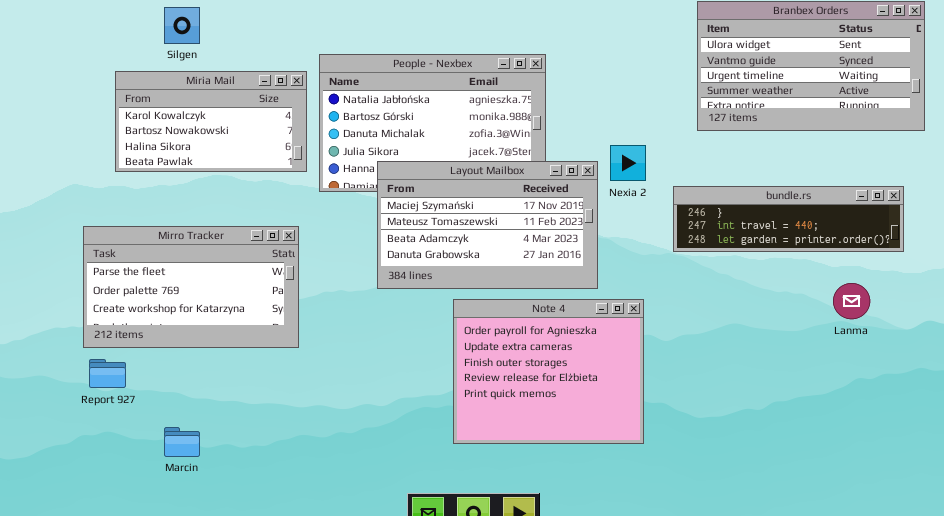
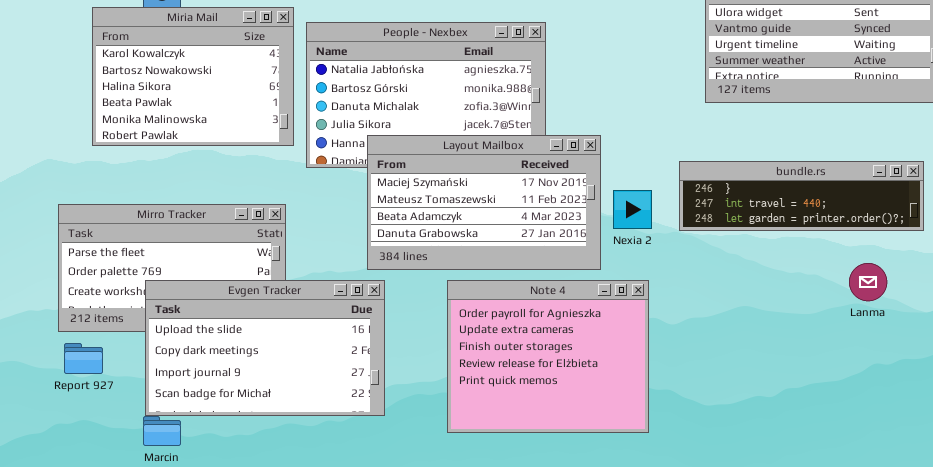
Miria Mail: [115,71,307,172] -> [92,7,294,146], resized
Nexia 2: [610,145,646,181] -> [613,190,652,229], moved
Evgen Tracker: none -> [145,280,385,416], opened

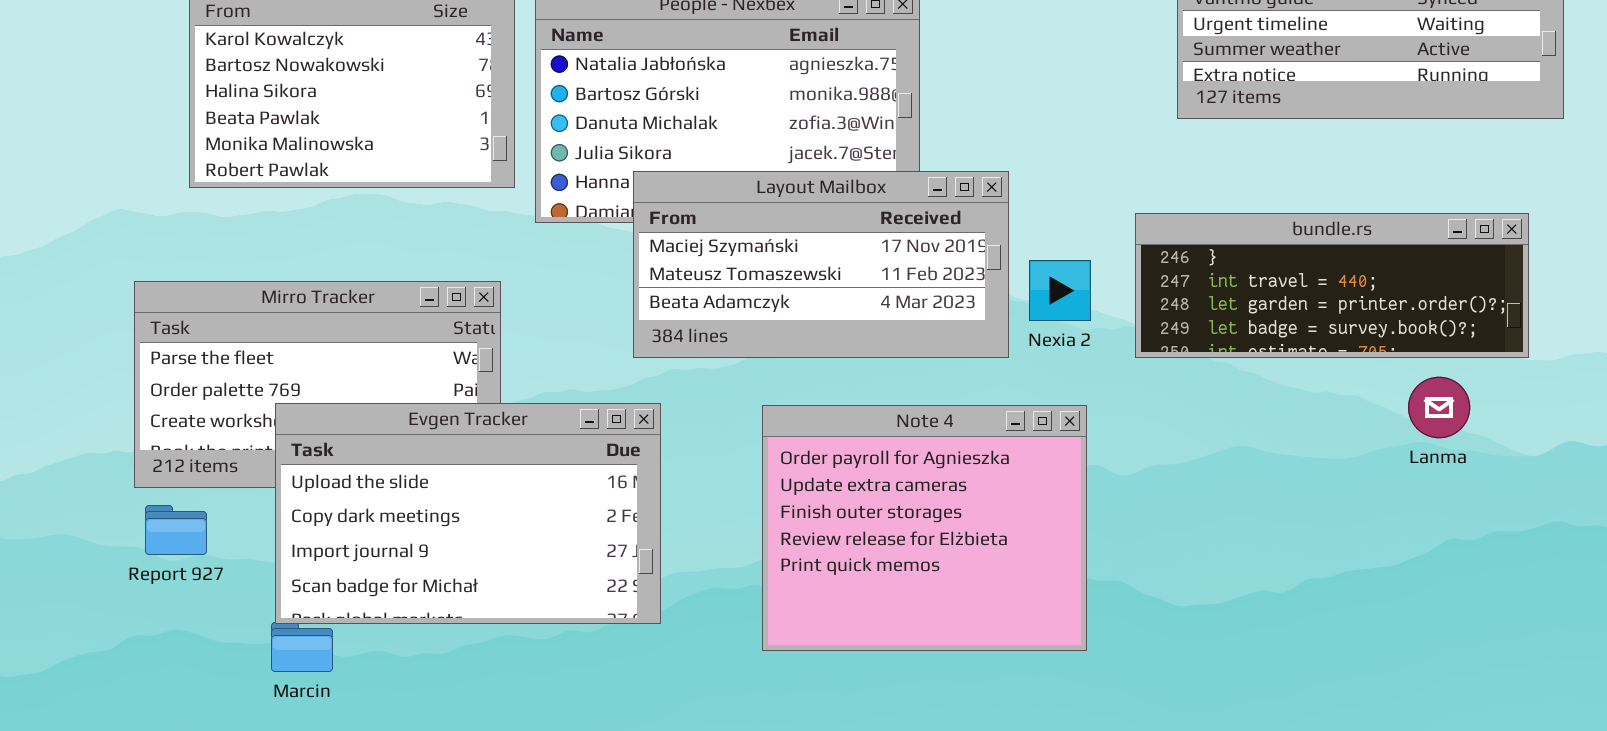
Layout Mailbox: [367,135,601,270] -> [633,171,1009,358], resized
bundle.rs: [679,161,924,231] -> [1135,213,1529,358], resized

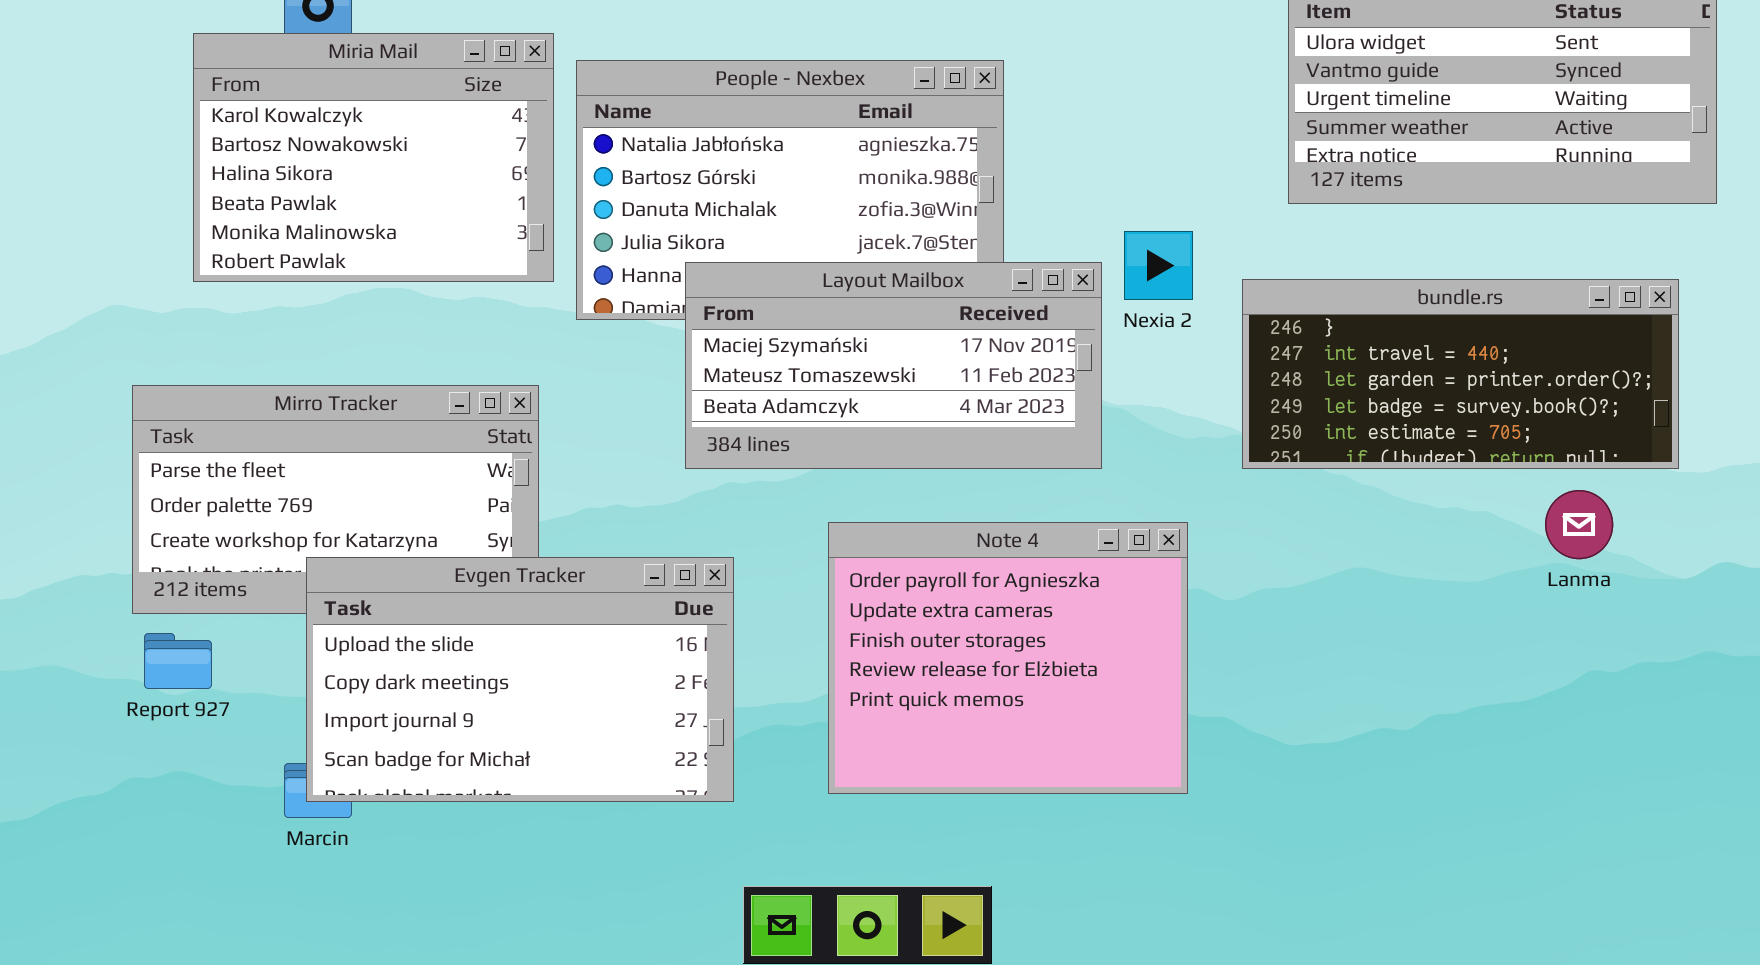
bundle.rs: [1135,213,1529,358] -> [1242,279,1679,469], resized
Nexia 2: [1029,260,1091,321] -> [1124,231,1193,300], moved
Evgen Tracker: [275,403,661,624] -> [306,557,734,802], moved

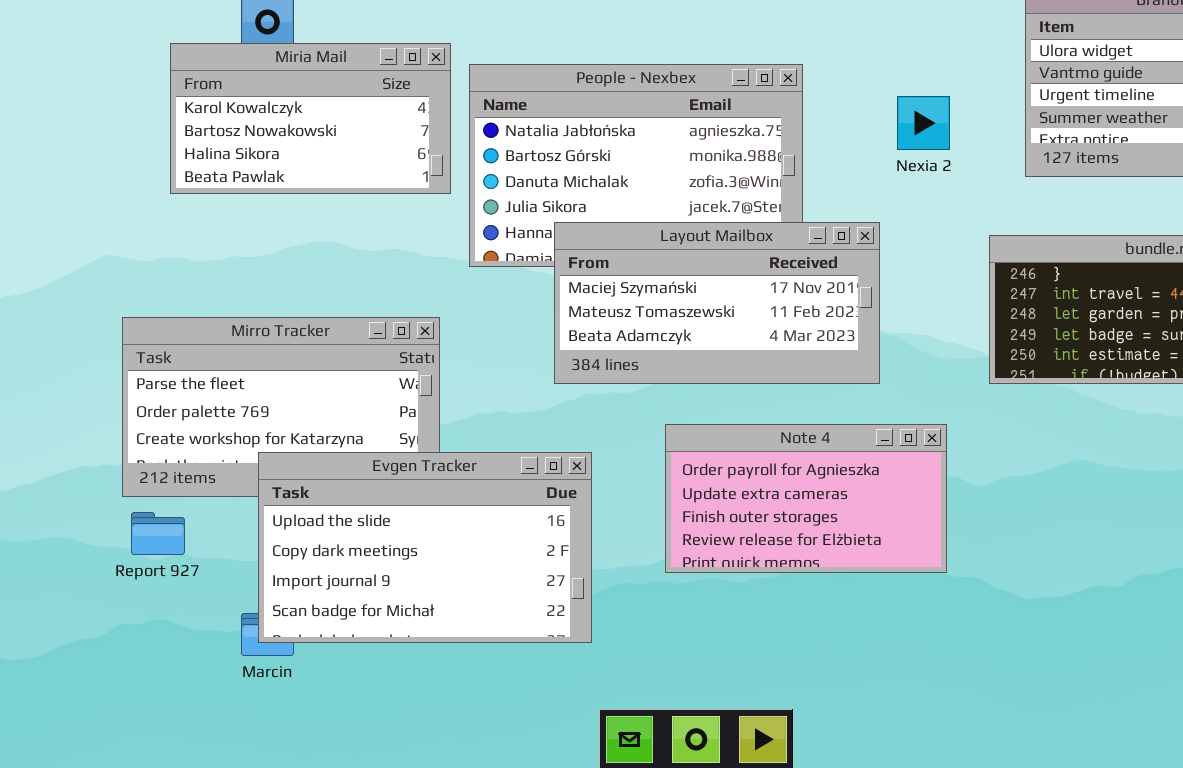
Miria Mail: [193,33,554,282] -> [170,43,451,194], resized
Nexia 2: [1124,231,1193,300] -> [897,96,950,150], moved
Note 4: [828,522,1188,794] -> [665,424,947,573], resized

